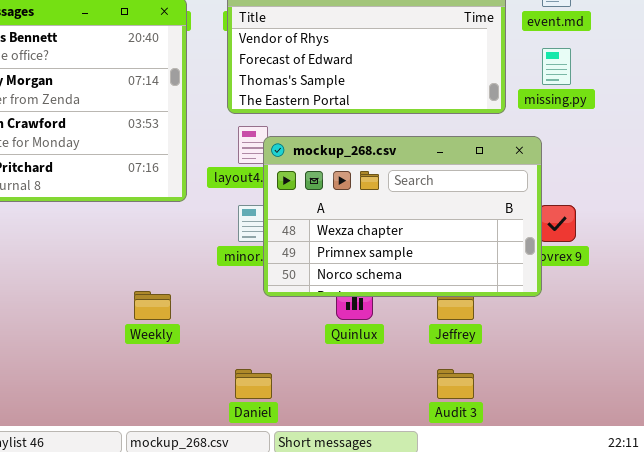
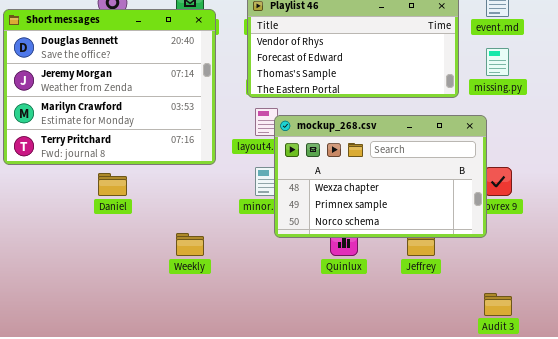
Daniel: [235,369,272,399] -> [98,173,127,196], moved
Audit 3: [437,369,474,399] -> [484,293,512,316], moved

